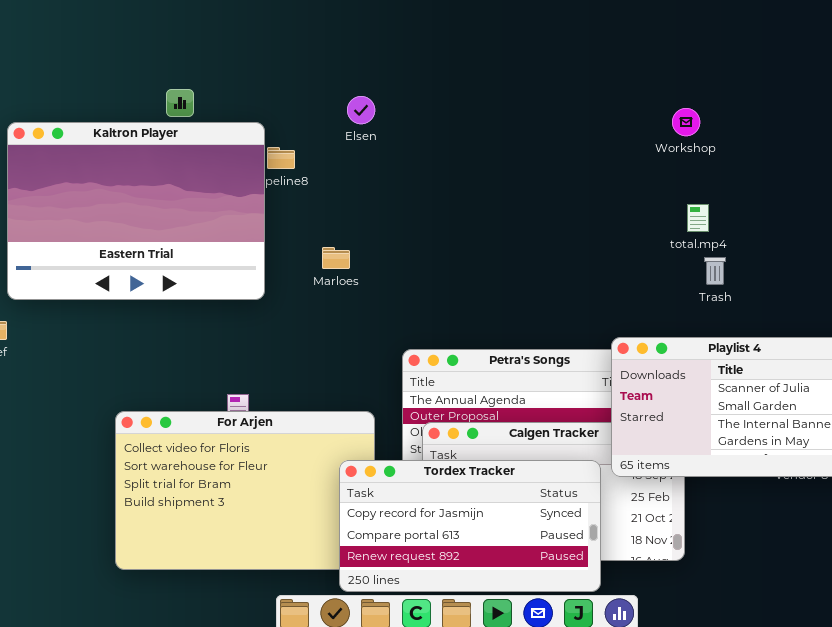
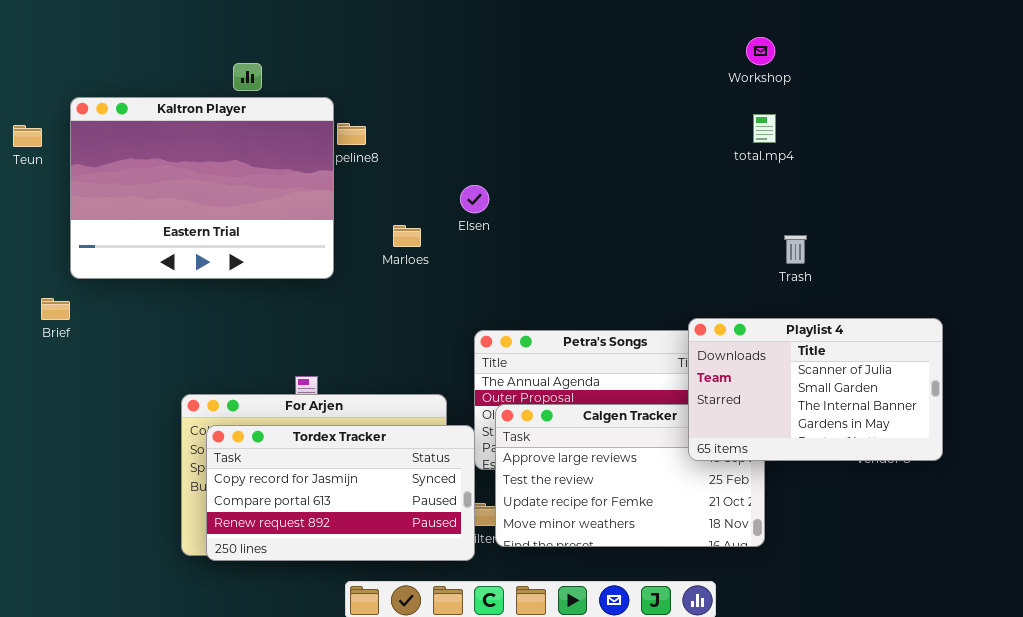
Elsen: [347,96,375,124] -> [460,185,489,213], moved
Workshop: [672,108,700,136] -> [746,37,775,65], moved
total.mp4: [687,204,709,232] -> [753,114,776,143], moved
Tordex Tracker: [339,460,601,592] -> [206,425,475,561], moved

